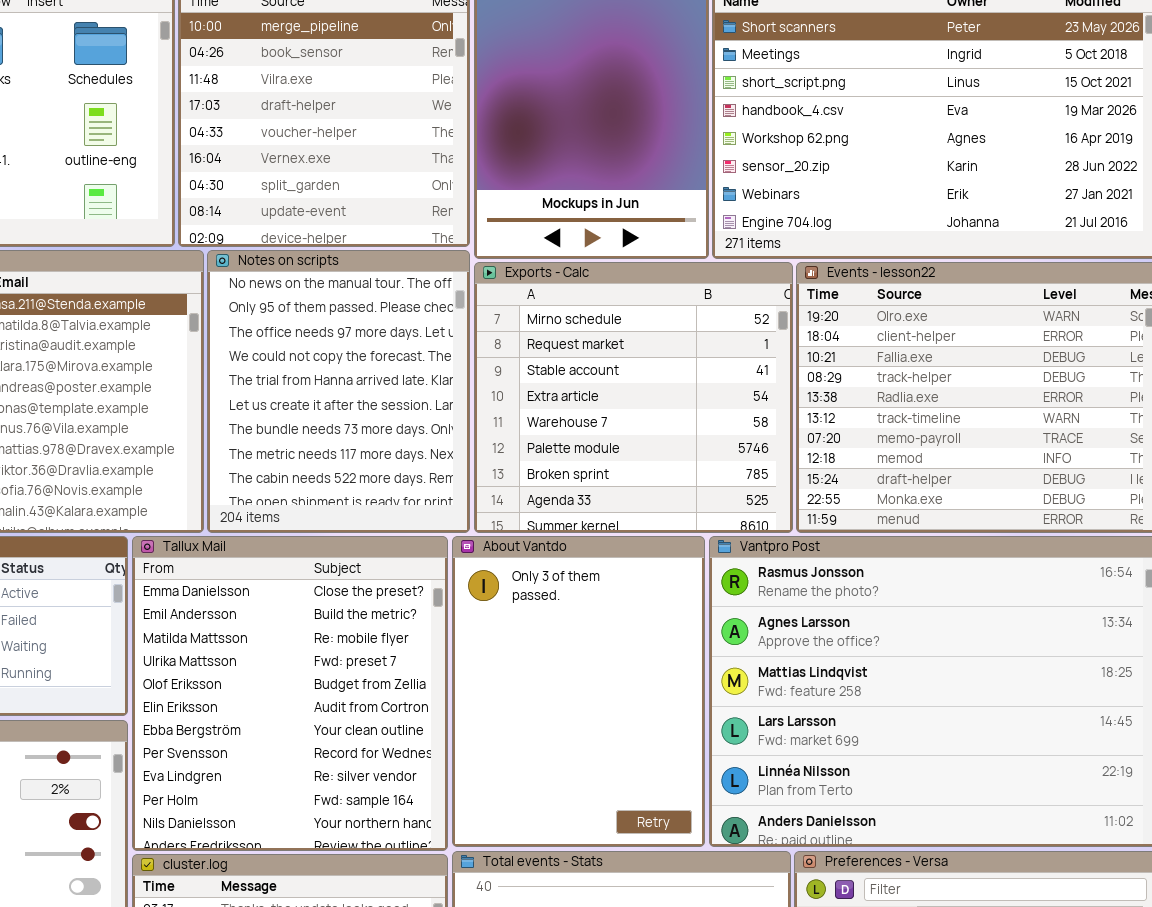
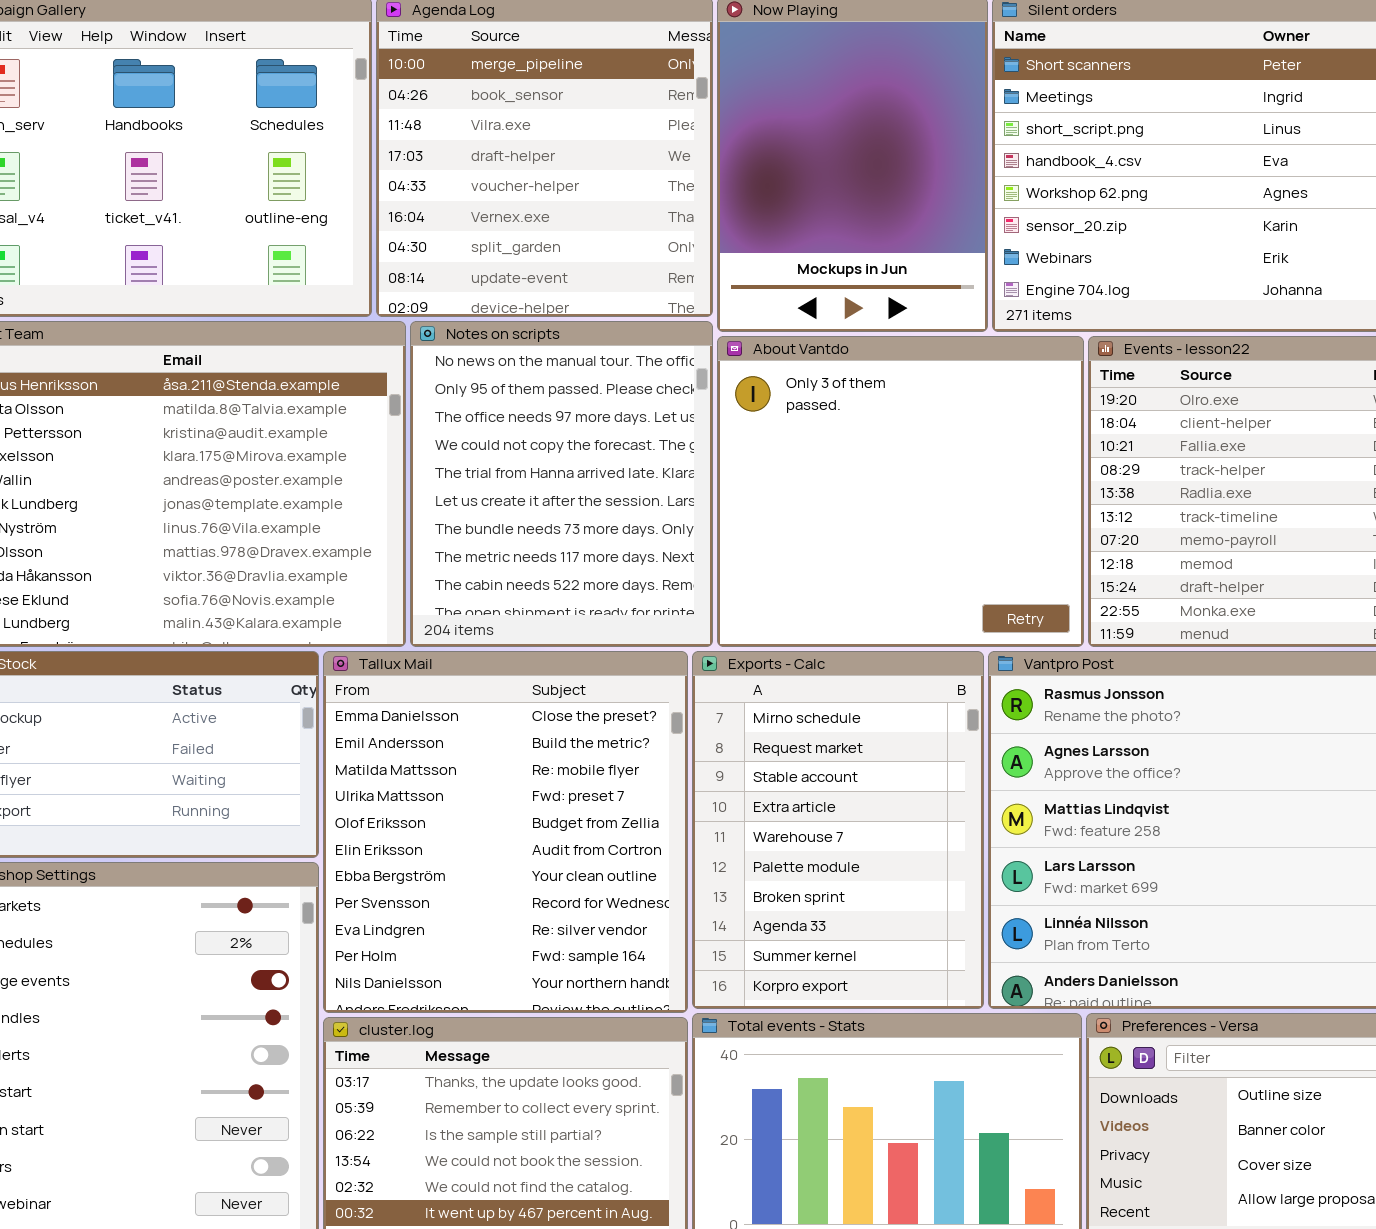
Exports - Calc: [474,262,793,533] -> [692,651,984,1009], moved, resized
About Vantdo: [452,536,705,847] -> [717,336,1084,647], moved, resized

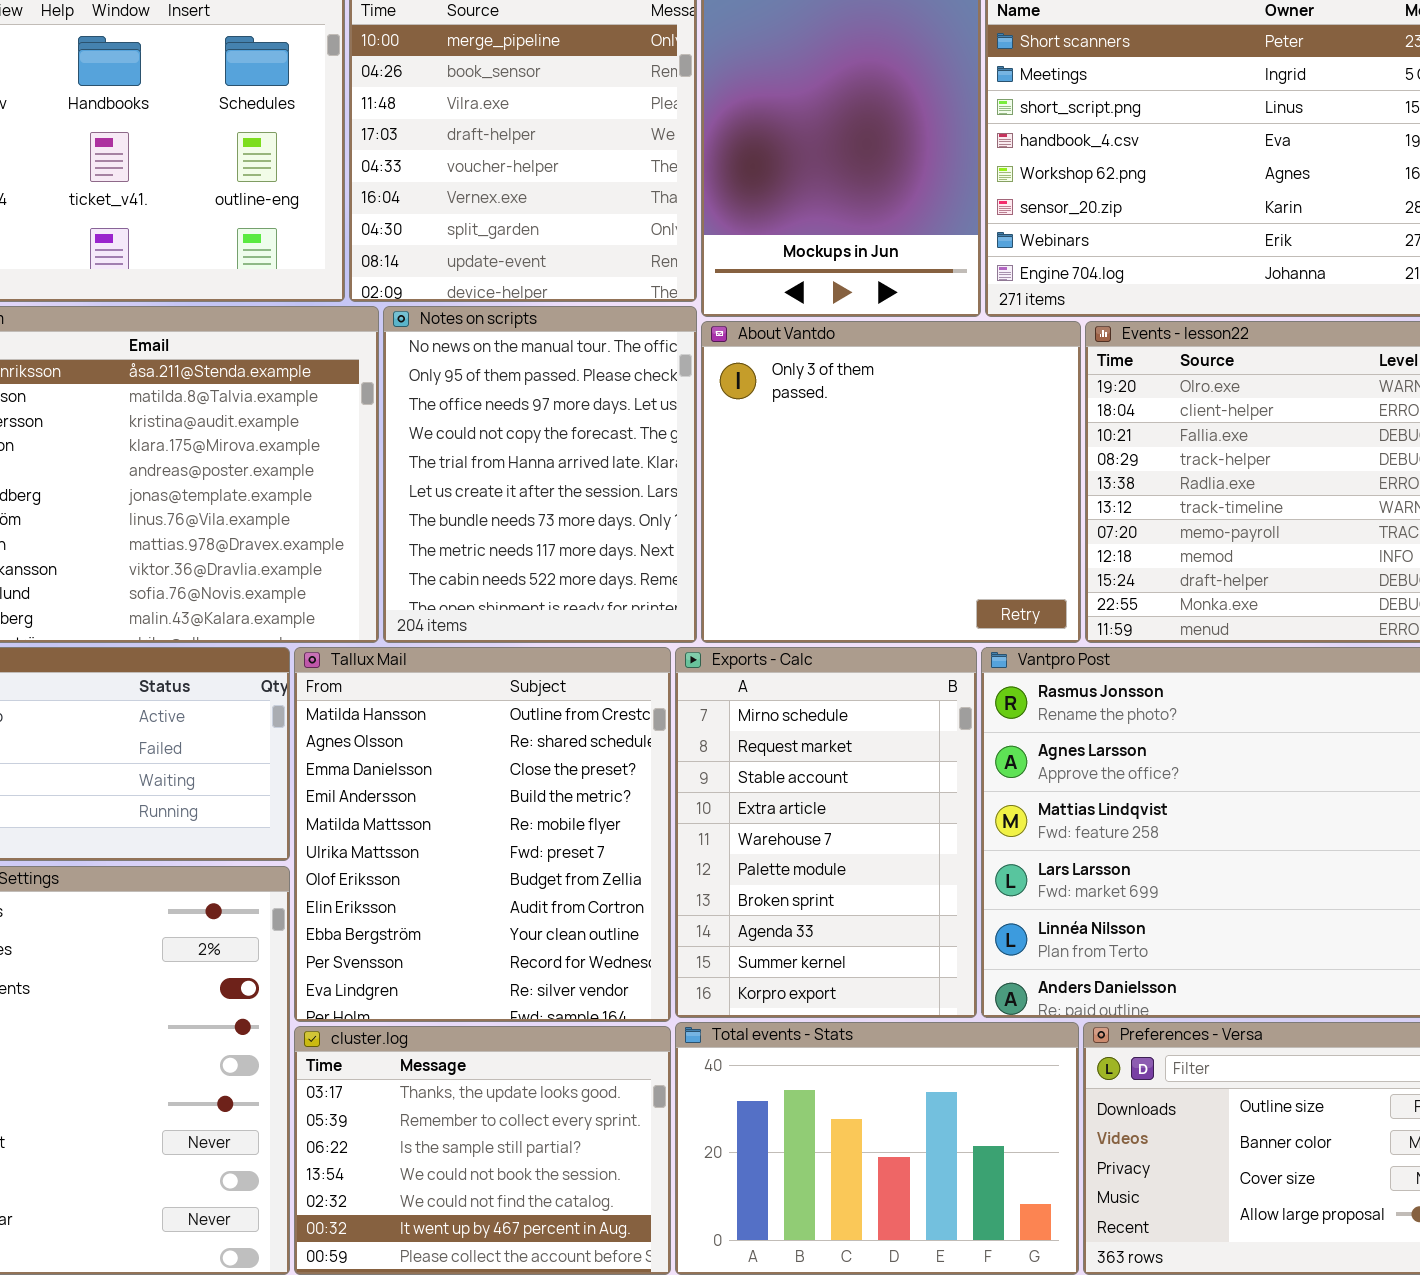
Tallux Mail: [323,651,688,1013] -> [294,647,671,1022], scrolled up 2 rows

